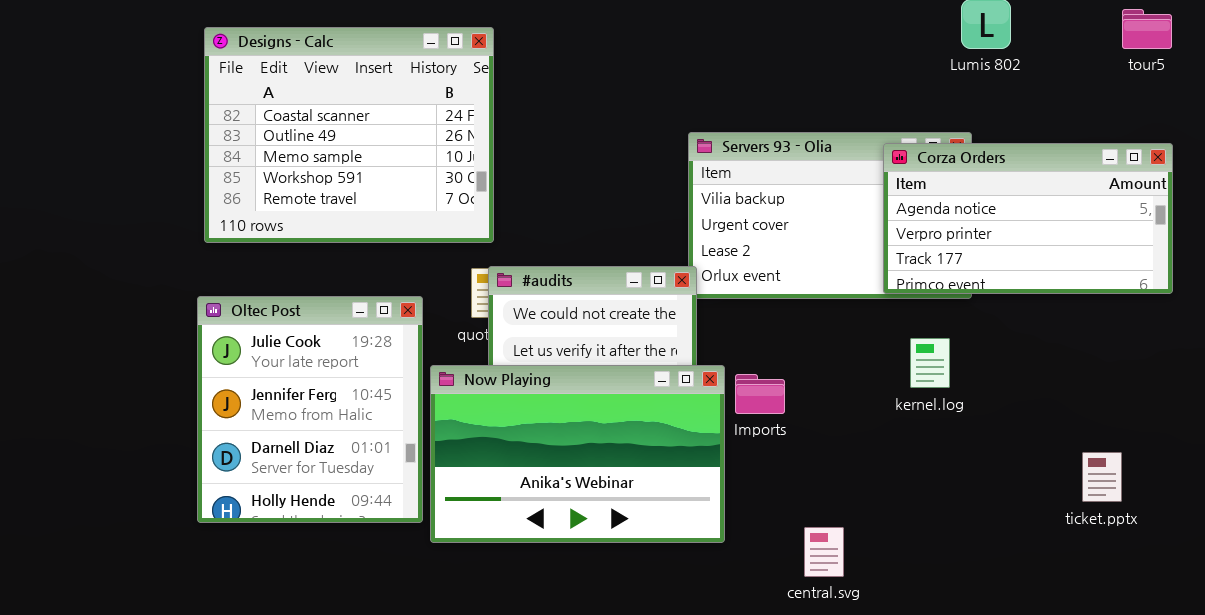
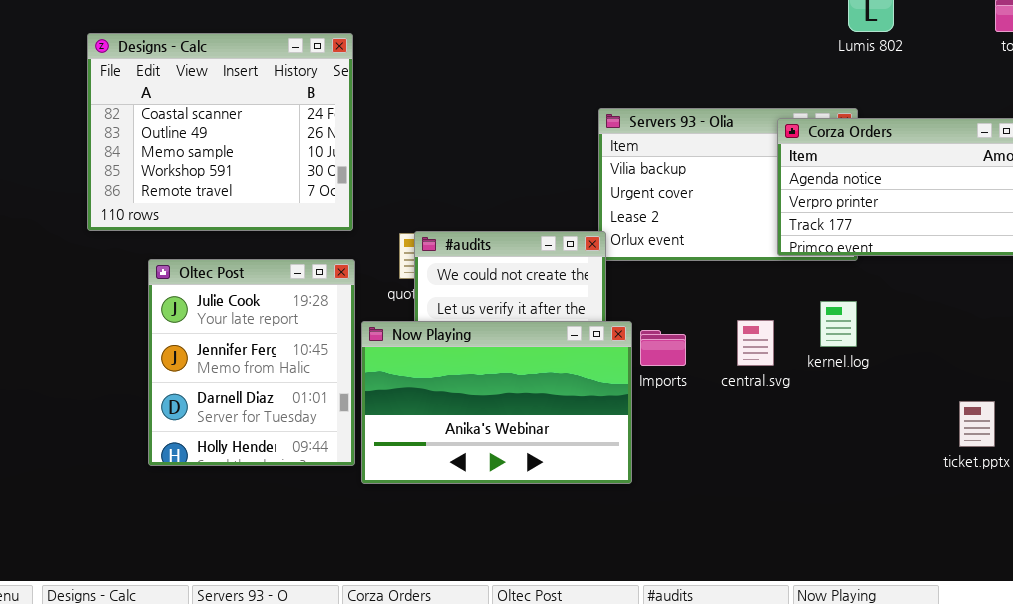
Designs - Calc: [204,27,494,243] -> [87,33,353,231], moved
kernel.log: [910,338,950,388] -> [820,301,857,347], moved
central.svg: [804,527,844,577] -> [737,320,774,366], moved

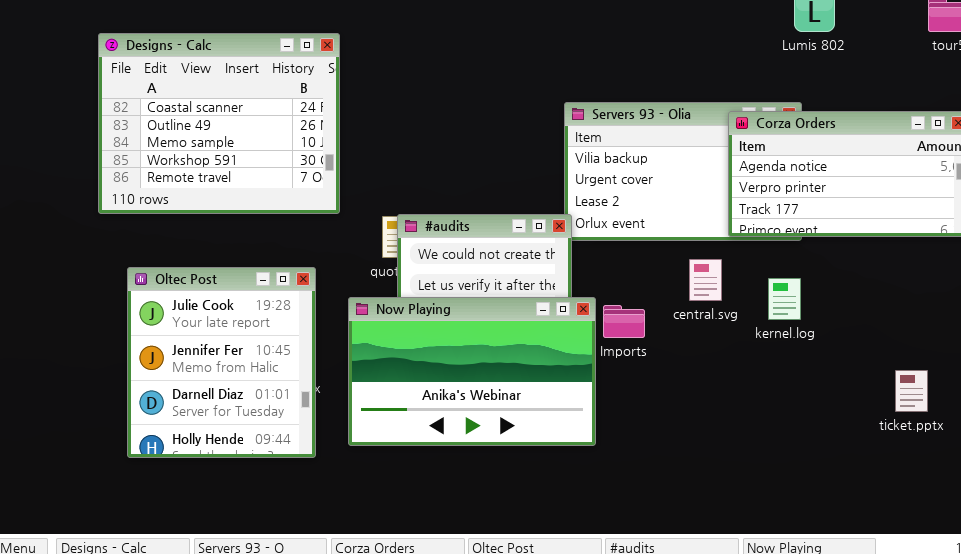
Oltec Post: [148,259,355,466] -> [127,267,316,458], moved
central.svg: [737,320,774,366] -> [689,259,722,301], moved

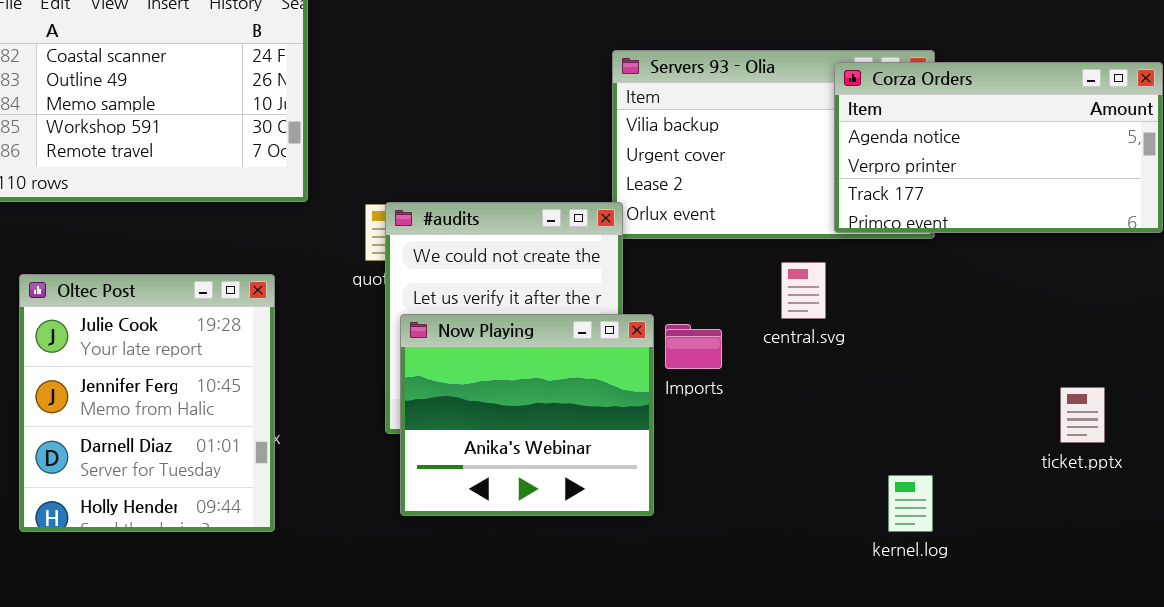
kernel.log: [768,278,801,320] -> [888,475,933,532], moved
Now Playing: [348,297,596,446] -> [400,314,654,516], resized
ticket.pptx: [895,370,928,412] -> [1060,387,1105,443], moved

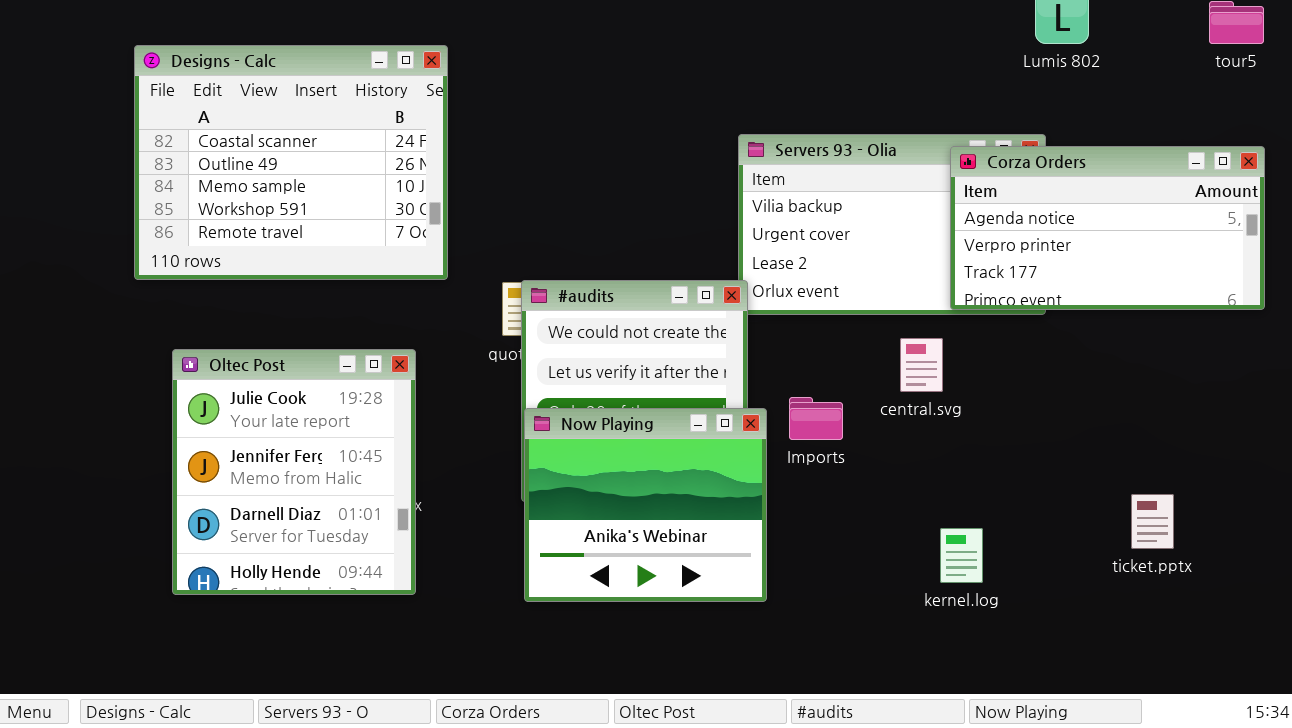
Now Playing: [400,314,654,516] -> [524,408,767,602], moved
ticket.pptx: [1060,387,1105,443] -> [1131,494,1174,549], moved
kernel.log: [888,475,933,532] -> [940,528,983,583], moved

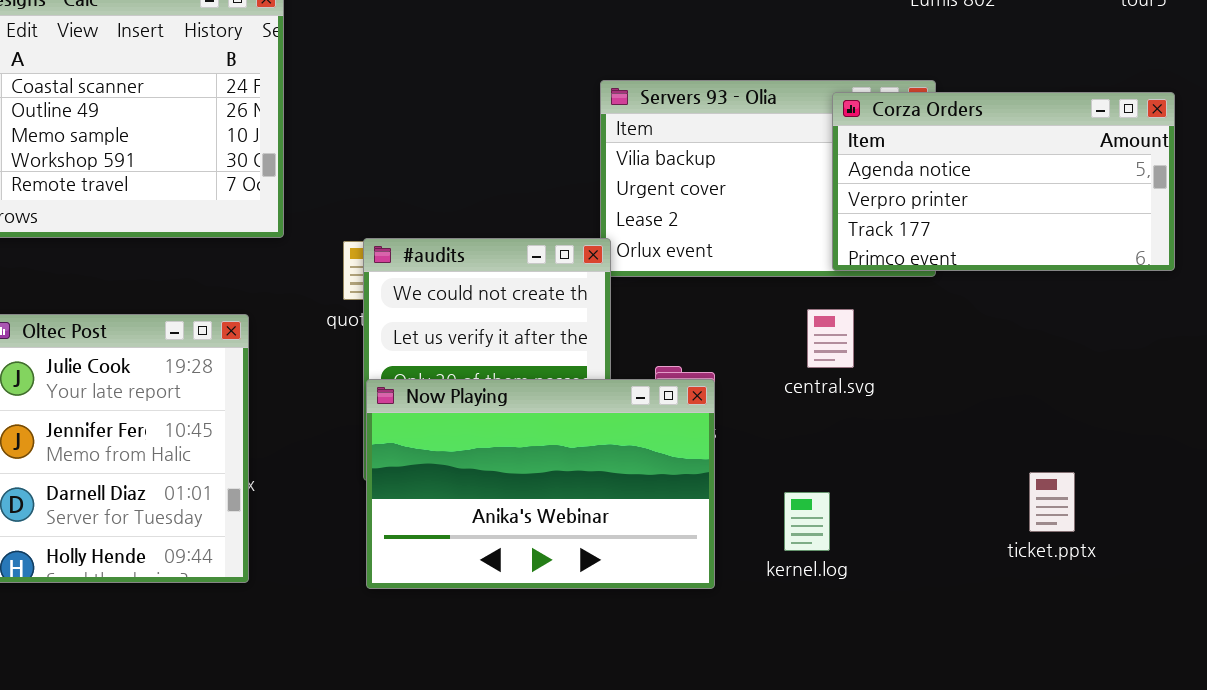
central.svg: [900,338,943,392] -> [807,309,854,368], moved
Now Playing: [524,408,767,602] -> [366,379,715,589], resized
kernel.log: [940,528,983,583] -> [784,492,830,551], moved

